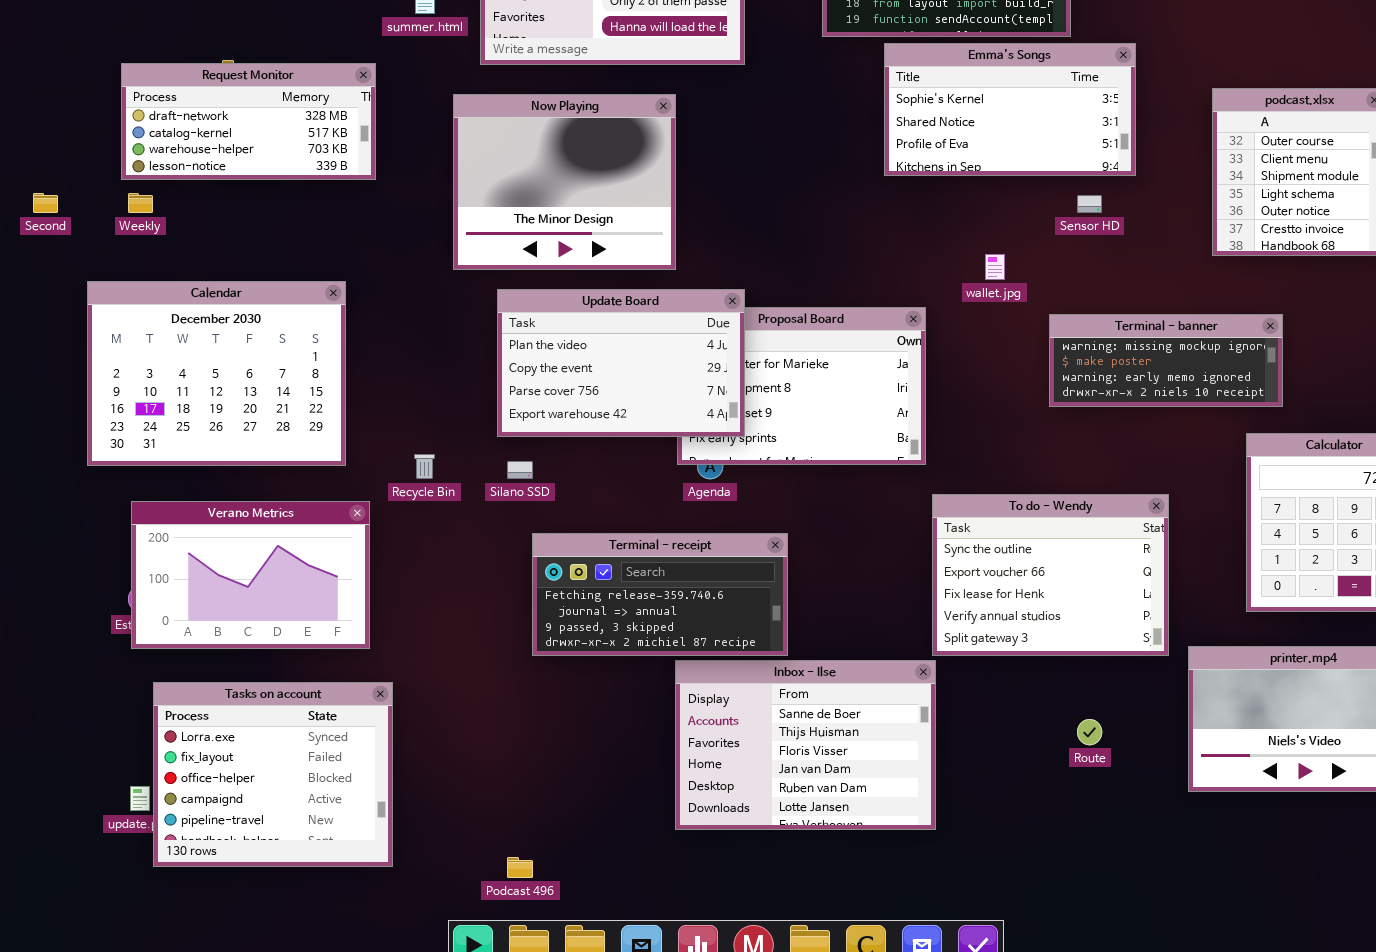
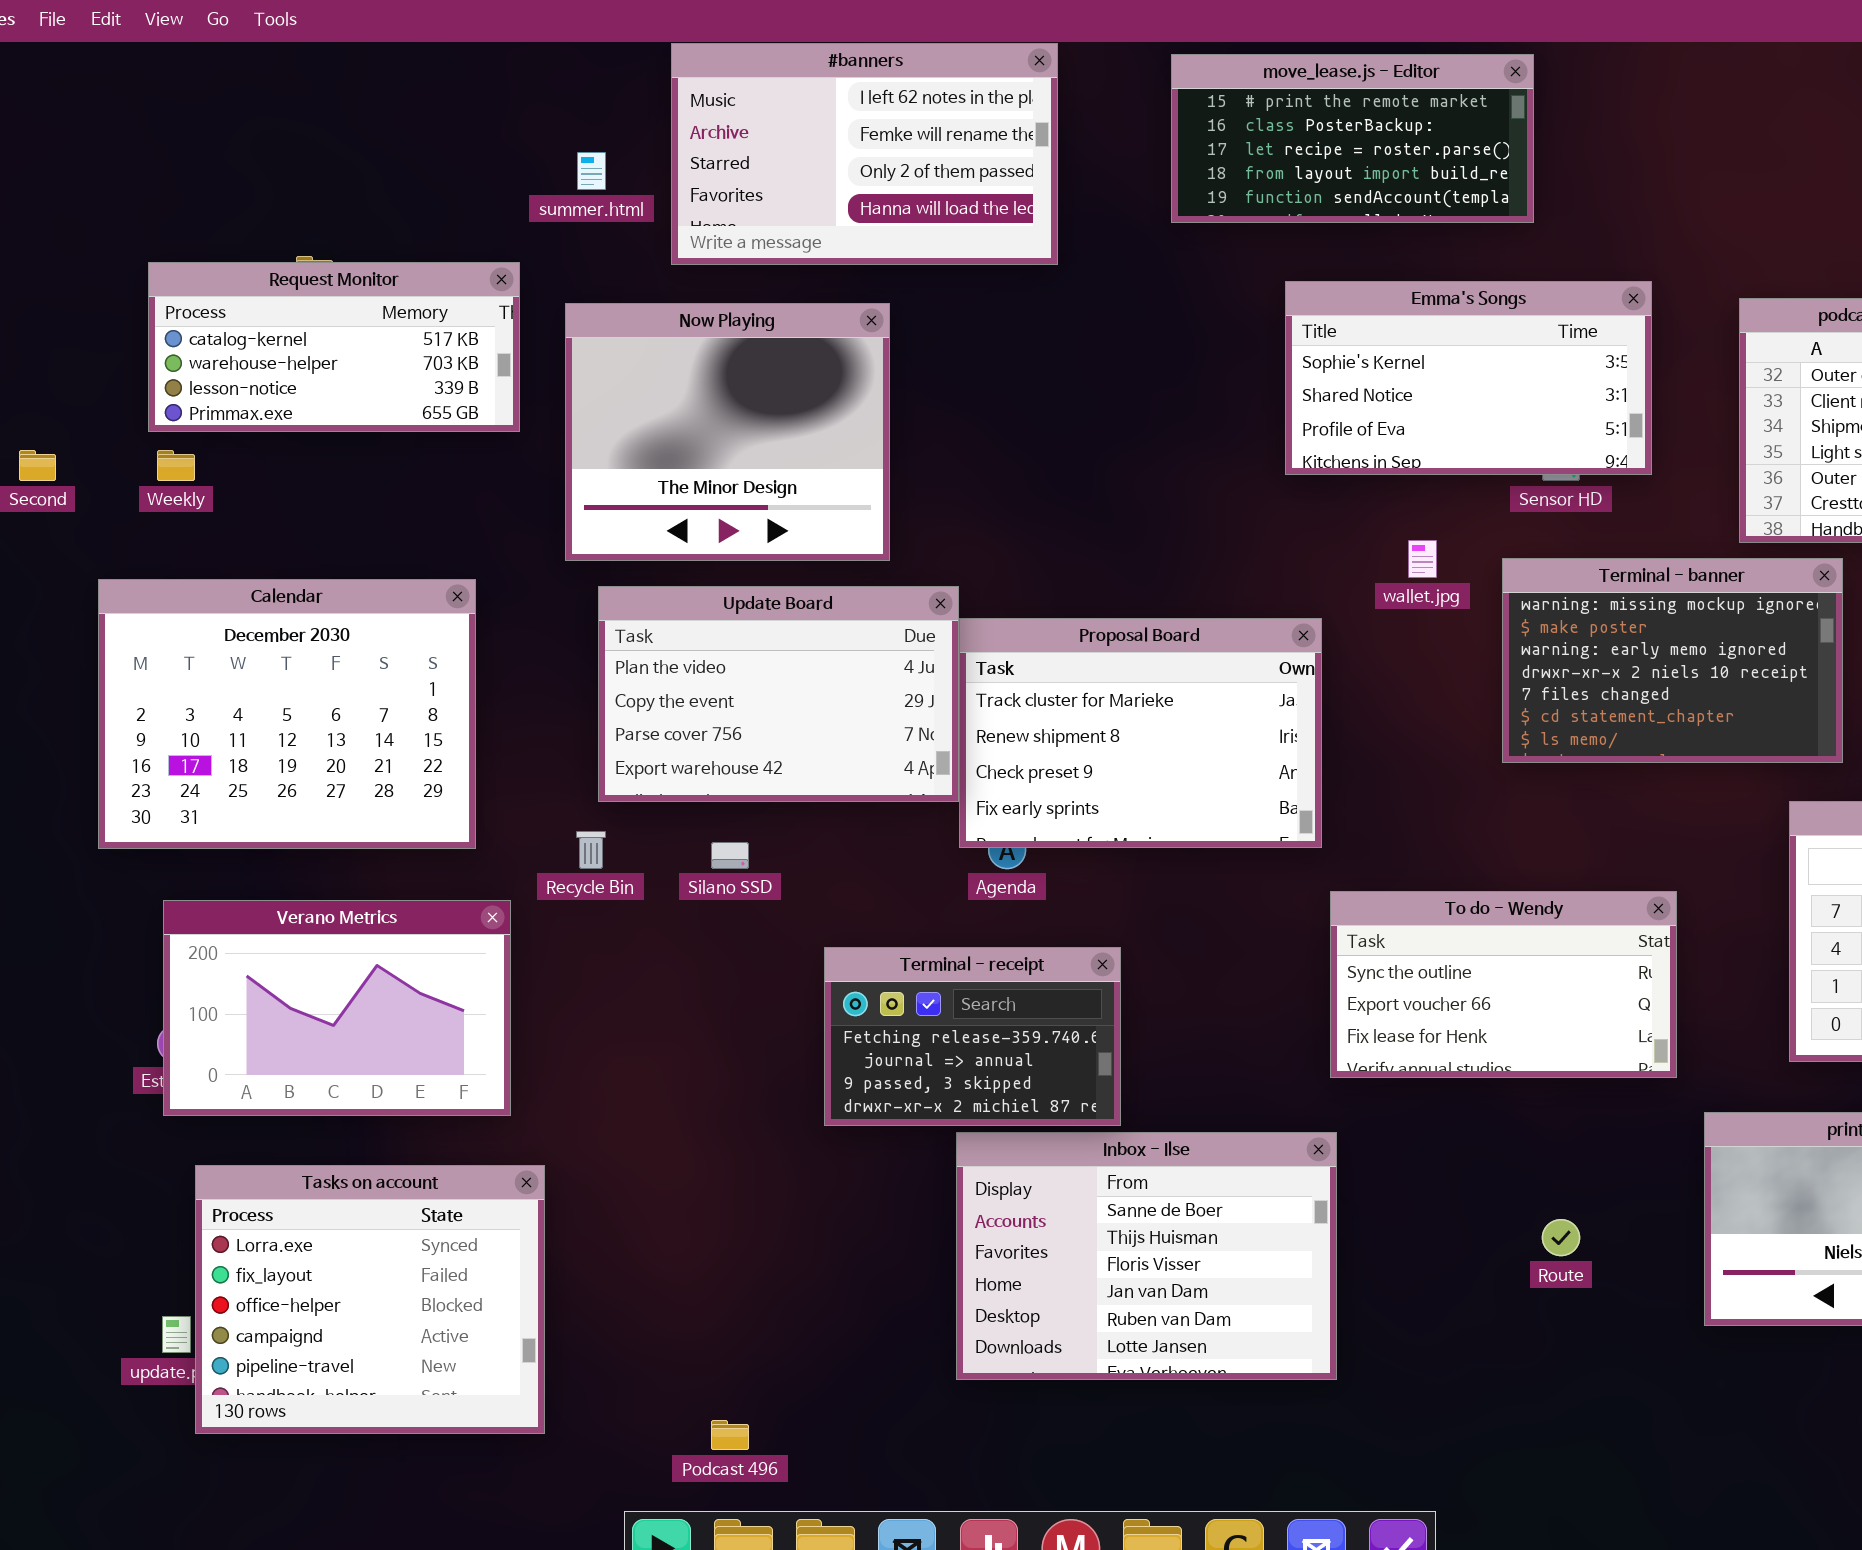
Emma's Songs: [884,43,1136,176] -> [1285,281,1652,475], moved
Request Monitor: [121,63,376,180] -> [148,262,520,432], scrolled down 1 row
Now Playing: [453,94,676,270] -> [565,303,890,561], moved
Update Board: [497,289,745,437] -> [598,586,959,802], moved
Terminal - banner: [1049,314,1283,407] -> [1502,558,1843,763], resized
To do - Wendy: [932,494,1169,656] -> [1330,891,1677,1078], resized
Terminal - receipt: [532,533,788,656] -> [824,947,1121,1126], resized

